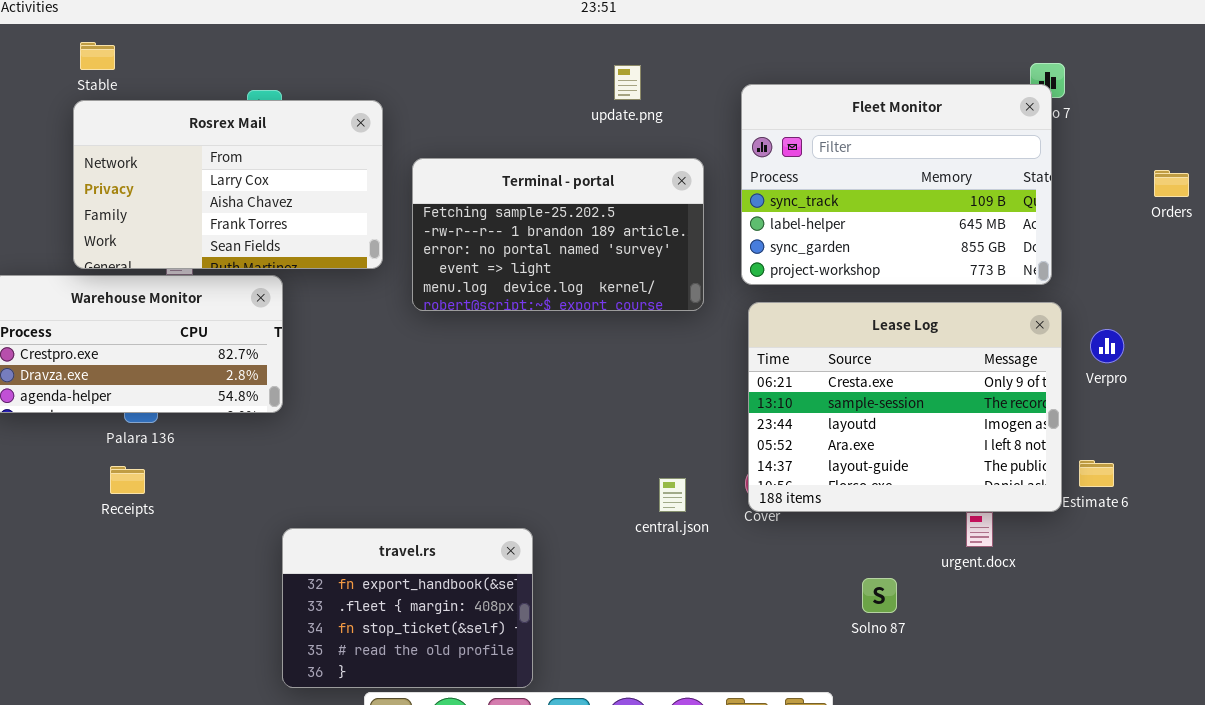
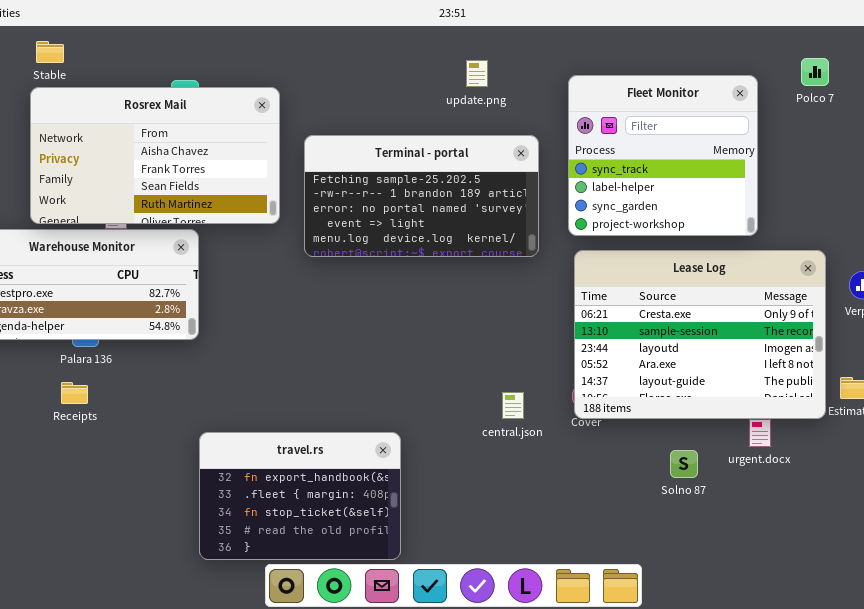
Fleet Monitor: [741,84,1052,285] -> [568,75,758,236], resized
Rosrex Mail: [73,100,383,269] -> [30,87,280,224], scrolled down 1 row
Solno 87: [862,578,897,613] -> [670,450,698,478], moved

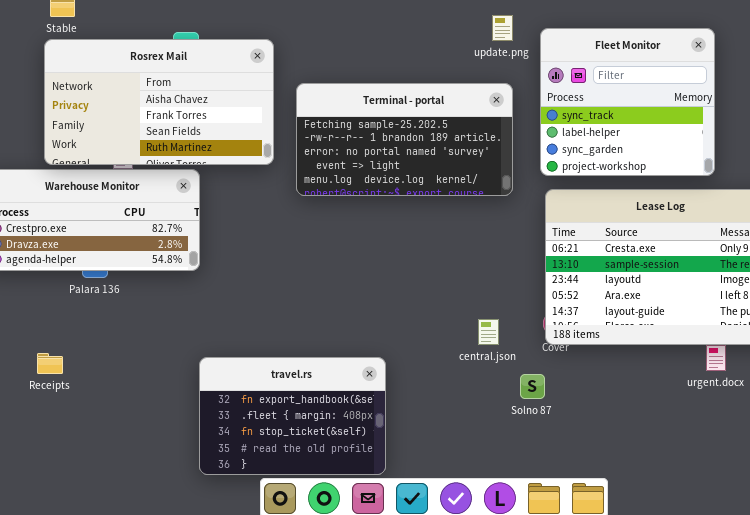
update.png: [466,60,488,87] -> [492,15,513,41], moved
Receipts: [61,382,88,404] -> [37,353,63,374], moved
Solno 87: [670,450,698,478] -> [520,374,545,399], moved

